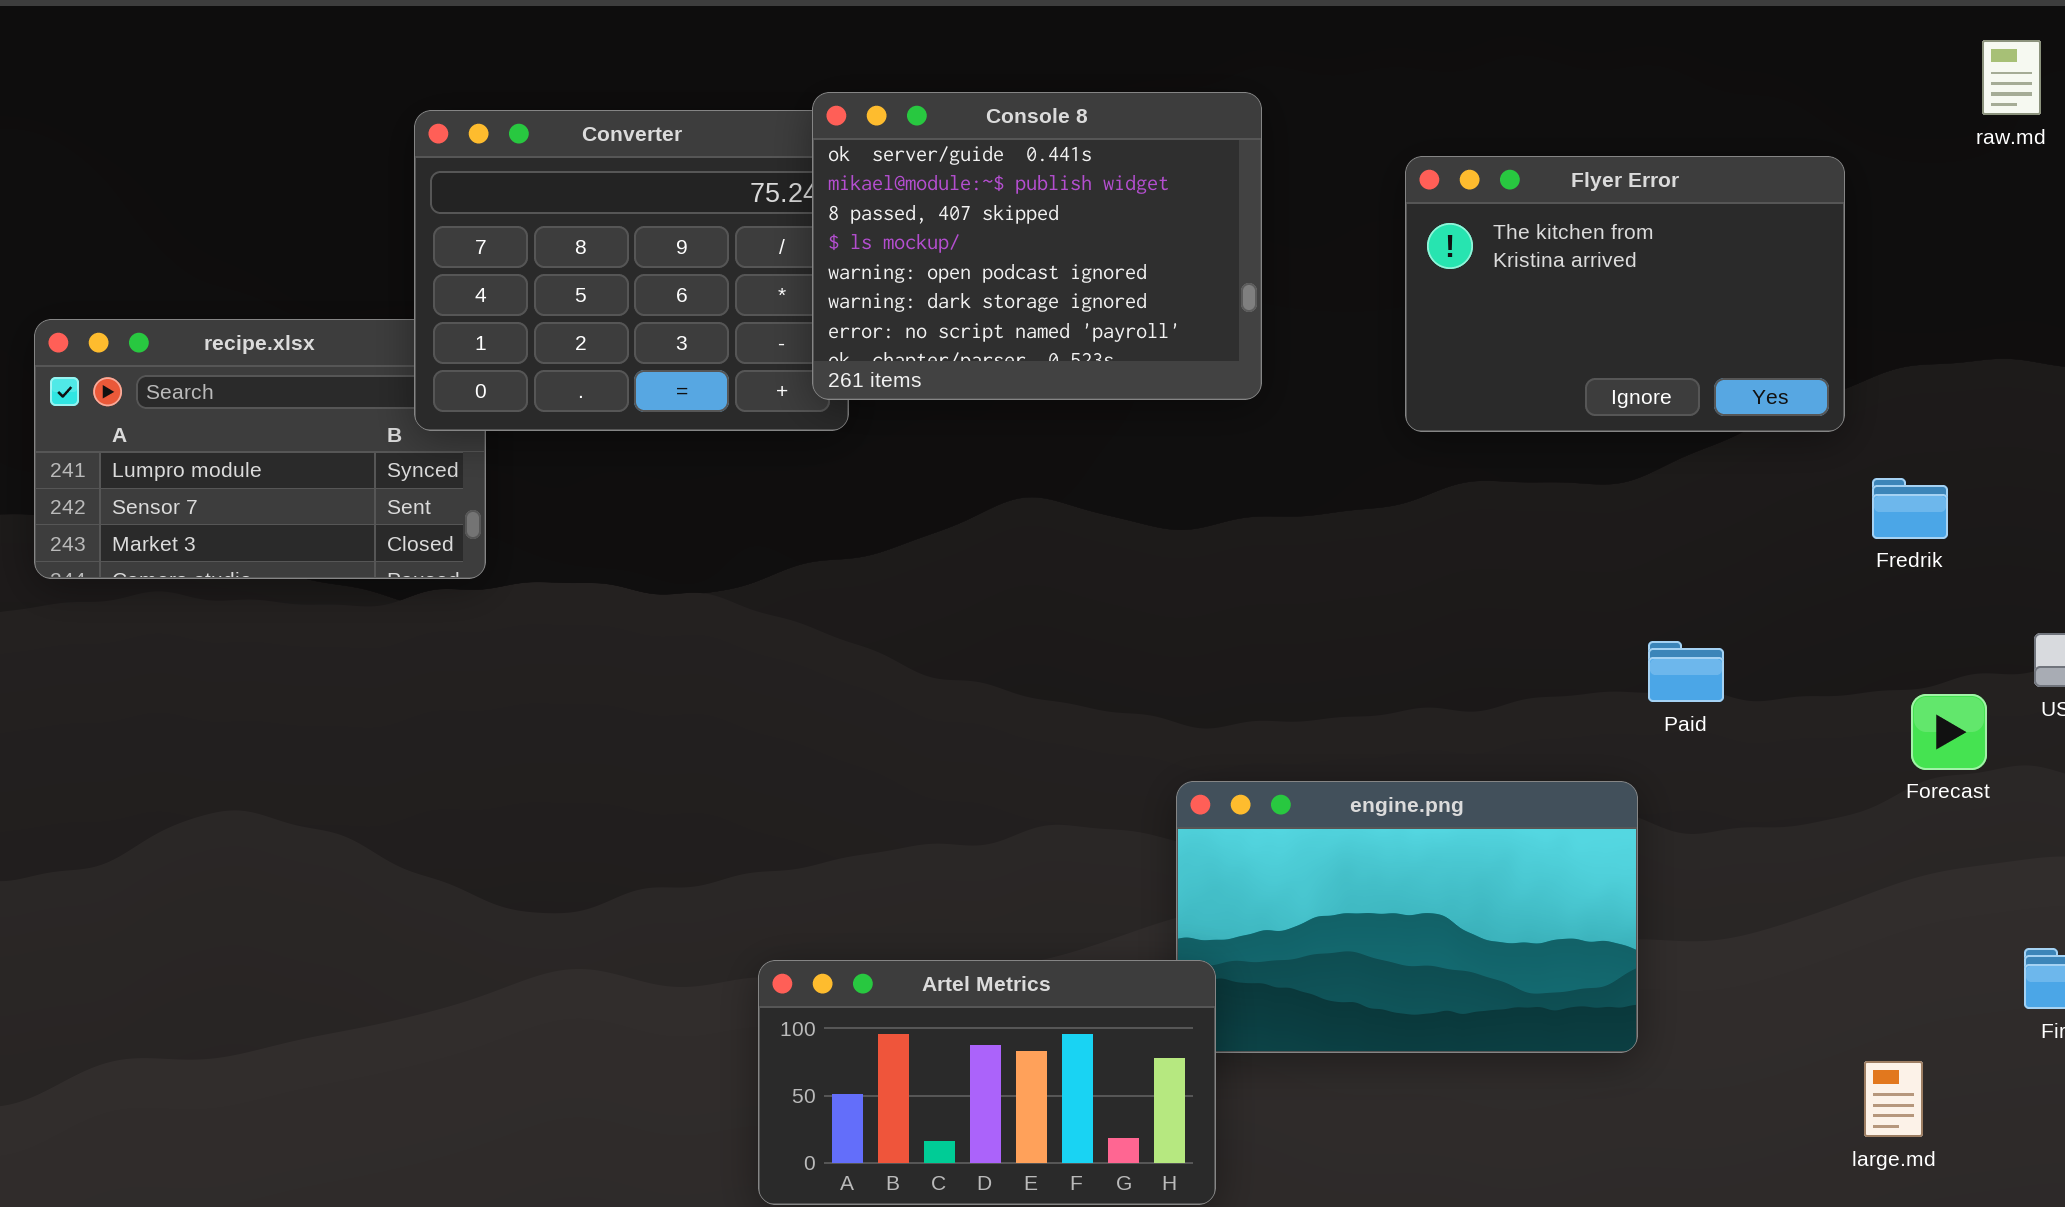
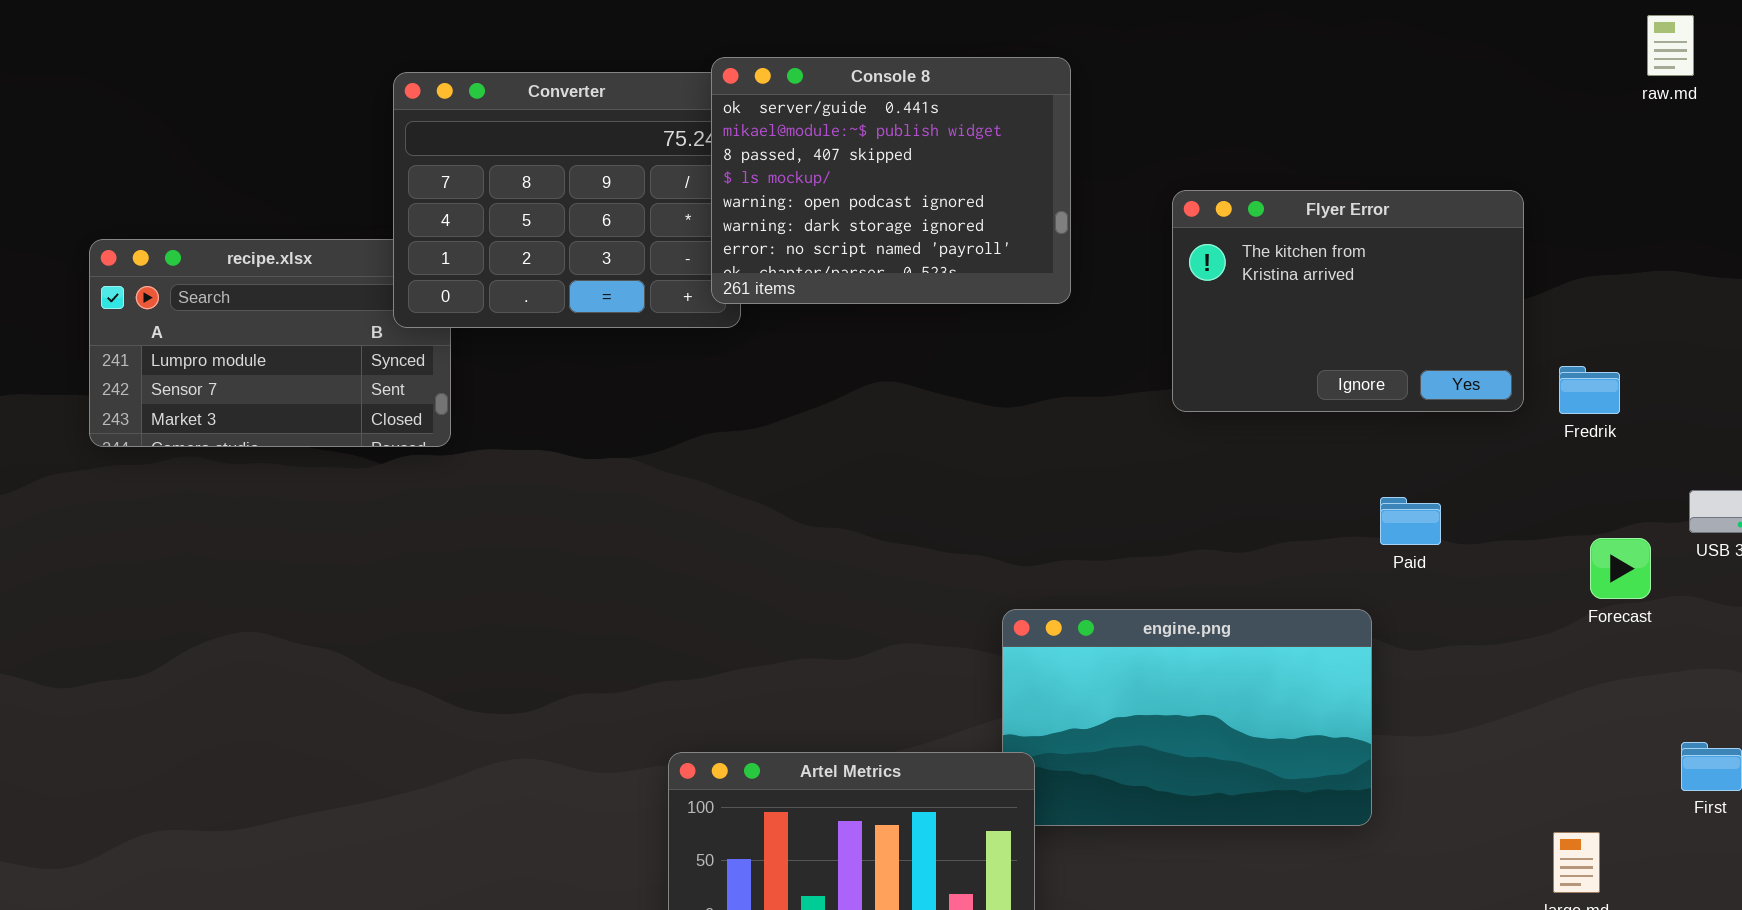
Flyer Error: [1405,156,1845,432] -> [1172,190,1524,412], moved

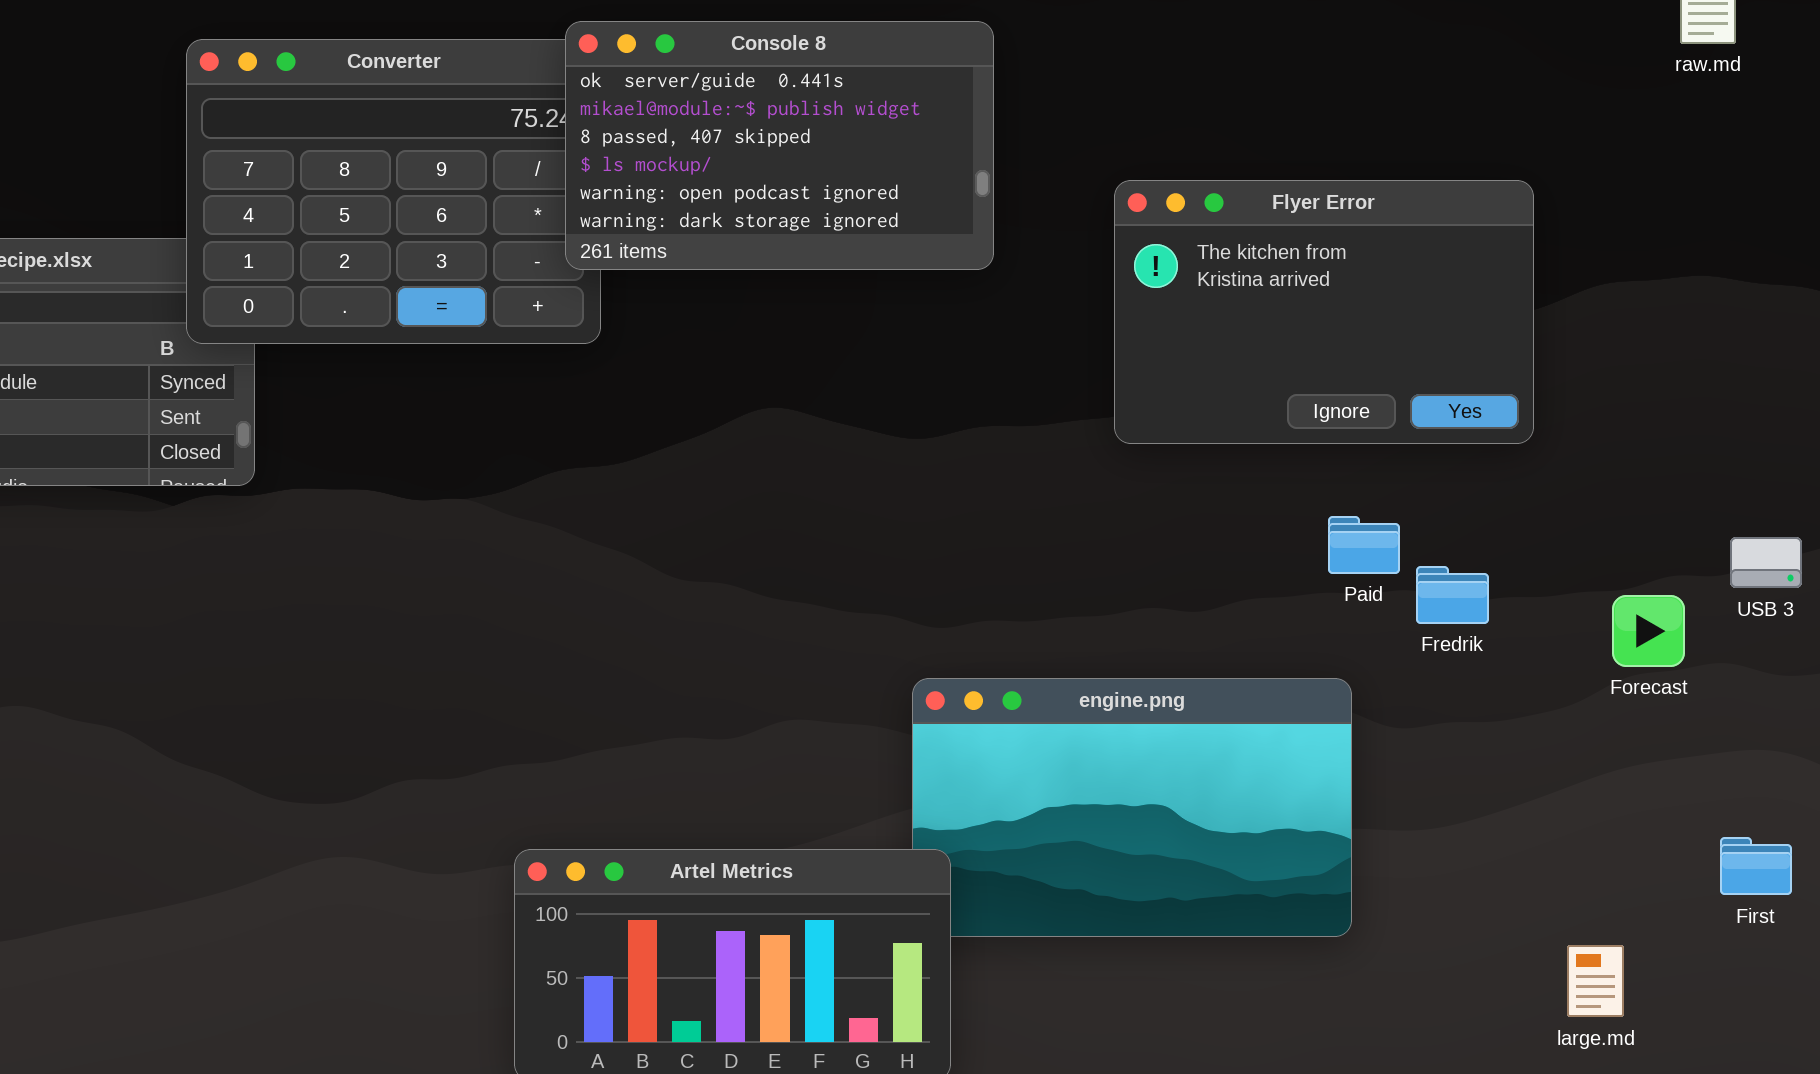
Console 8: [711,57,1071,304] -> [565,21,994,270], resized
Fredrik: [1559,366,1620,414] -> [1416,566,1489,624], moved
Paid: [1380,497,1441,545] -> [1328,516,1400,574], moved

